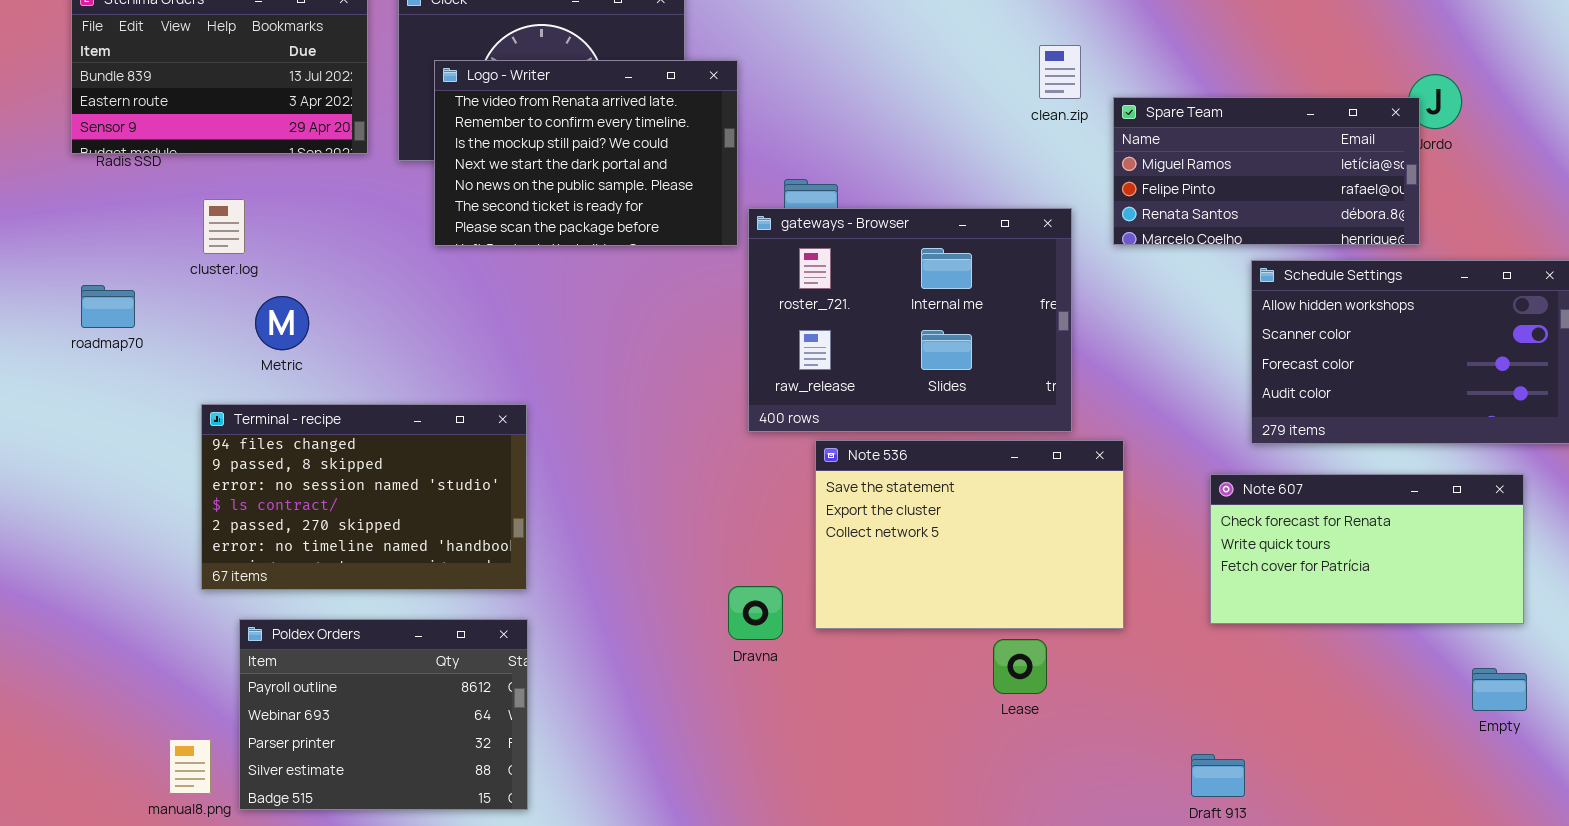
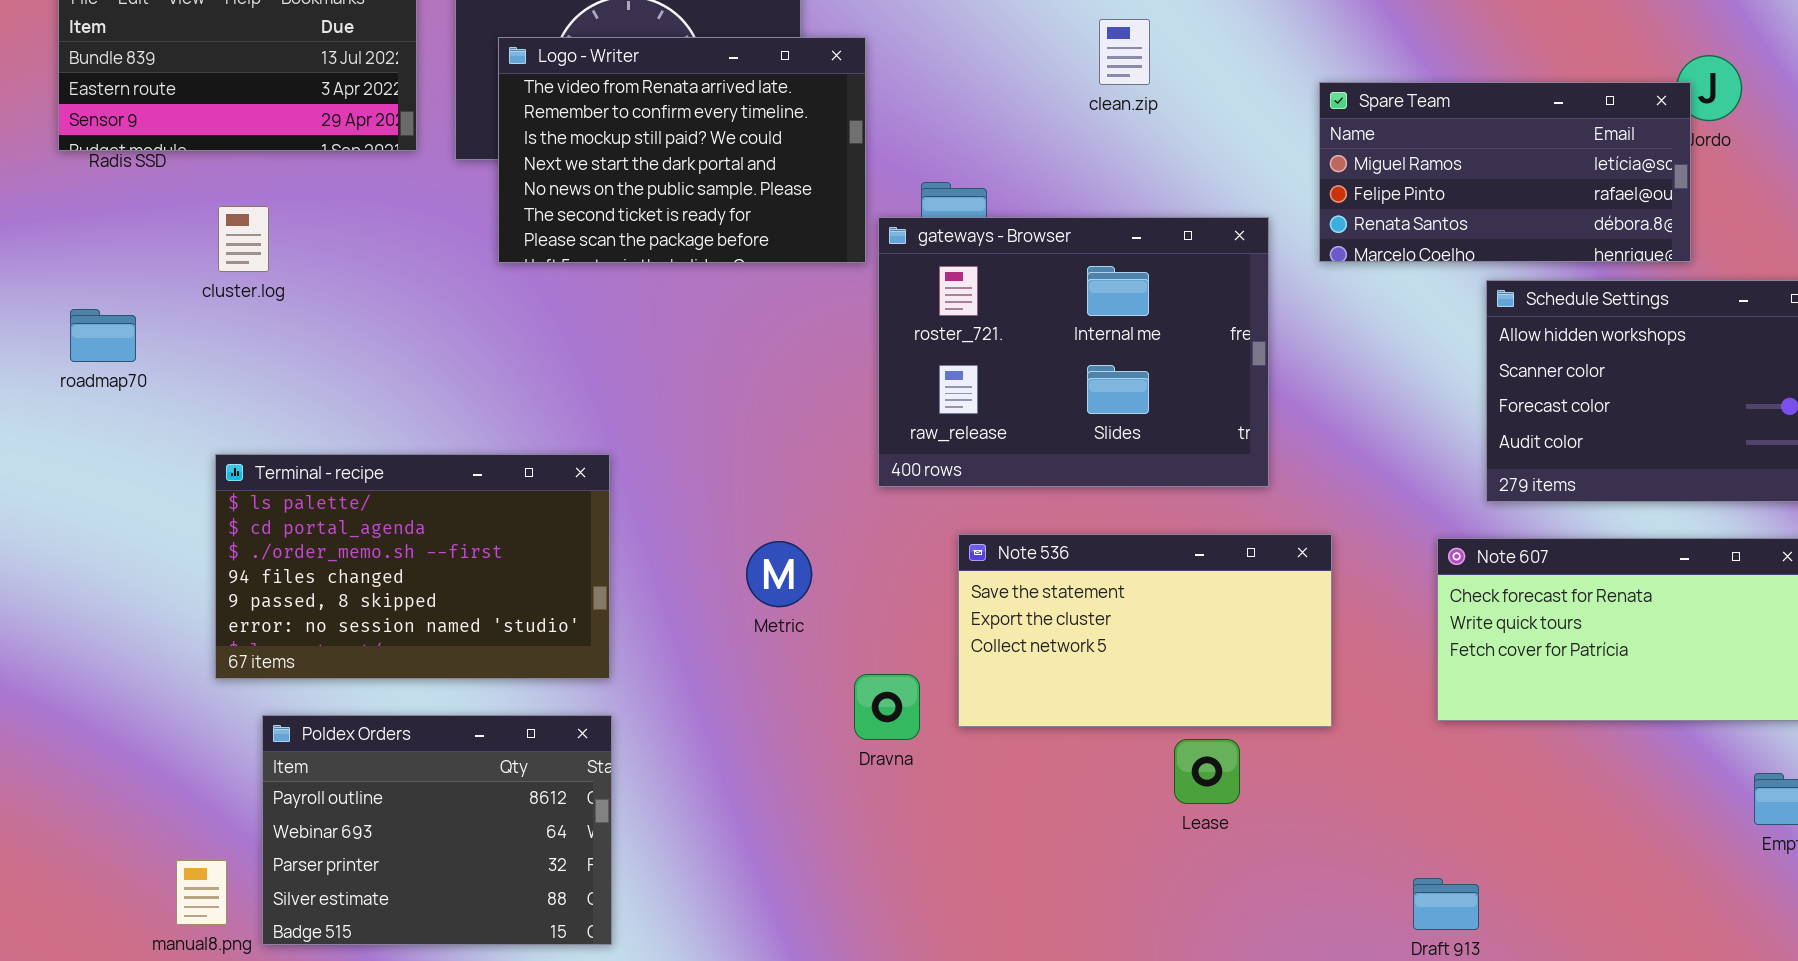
clean.zip: [1039,45,1081,99] -> [1099,19,1150,85], moved
Metric: [255,296,309,350] -> [746,541,812,607], moved
Terminal - recipe: [201,404,527,590] -> [215,454,610,679], scrolled up 3 rows
Note 536: [815,440,1124,629] -> [958,534,1332,727], resized

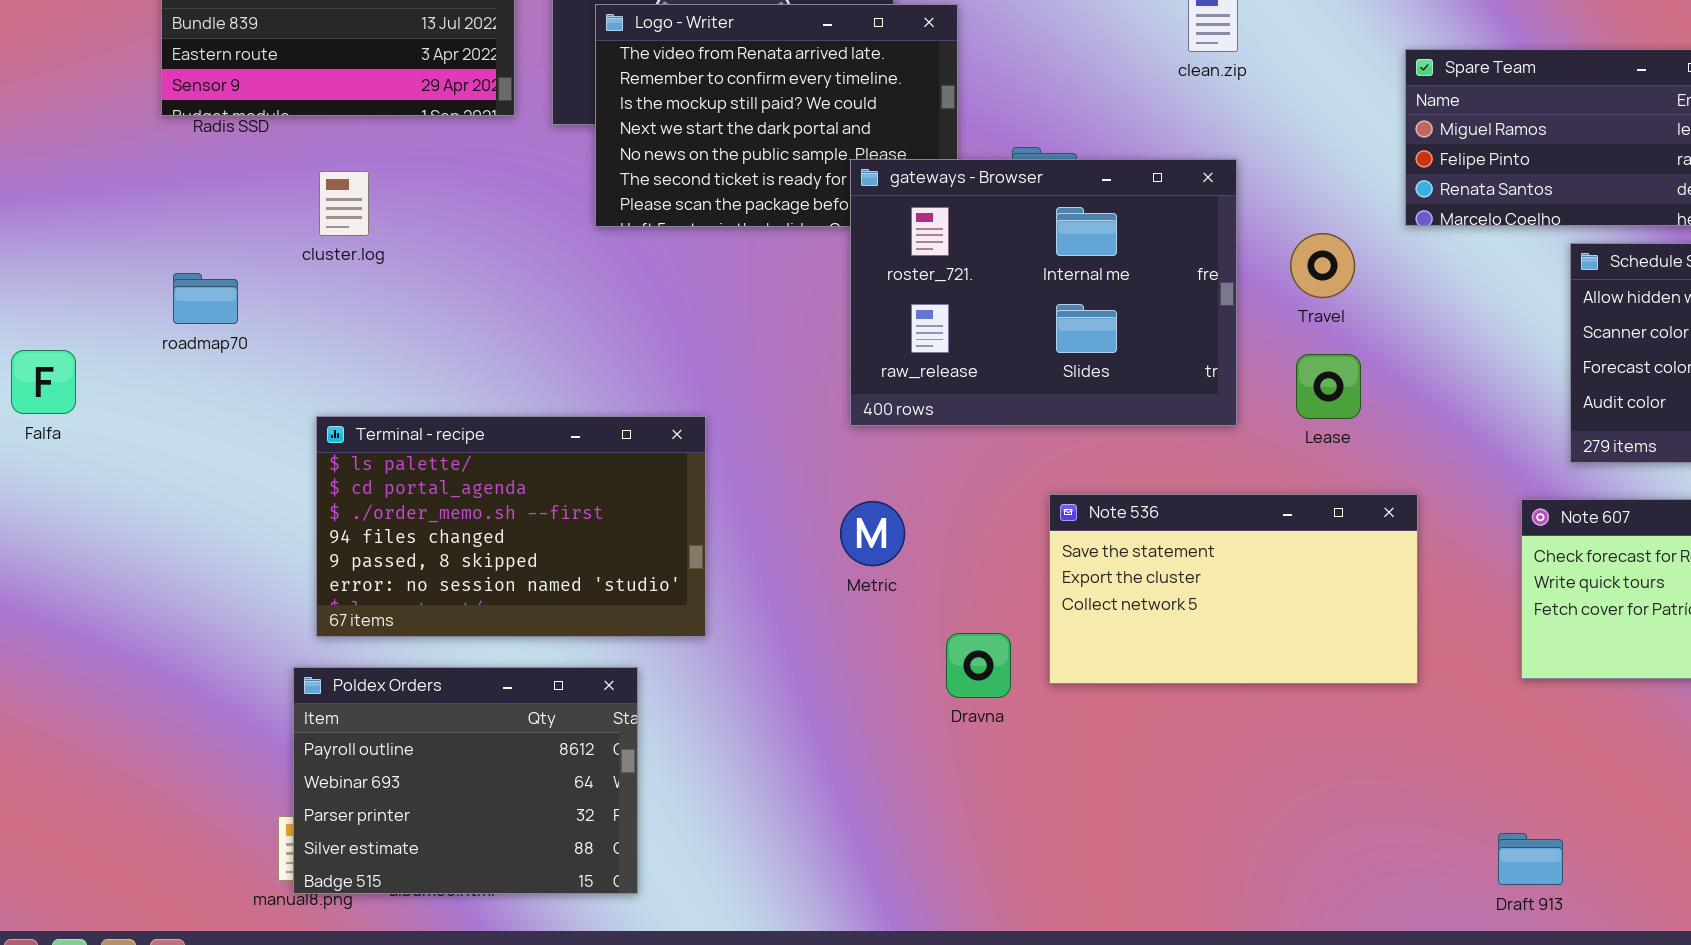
gateways - Browser: [878,217,1269,487] -> [850,159,1237,426], moved
Poldex Orders: [262,715,612,945] -> [293,667,638,894], moved
Lease: [1174,739,1240,804] -> [1296,354,1361,419], moved

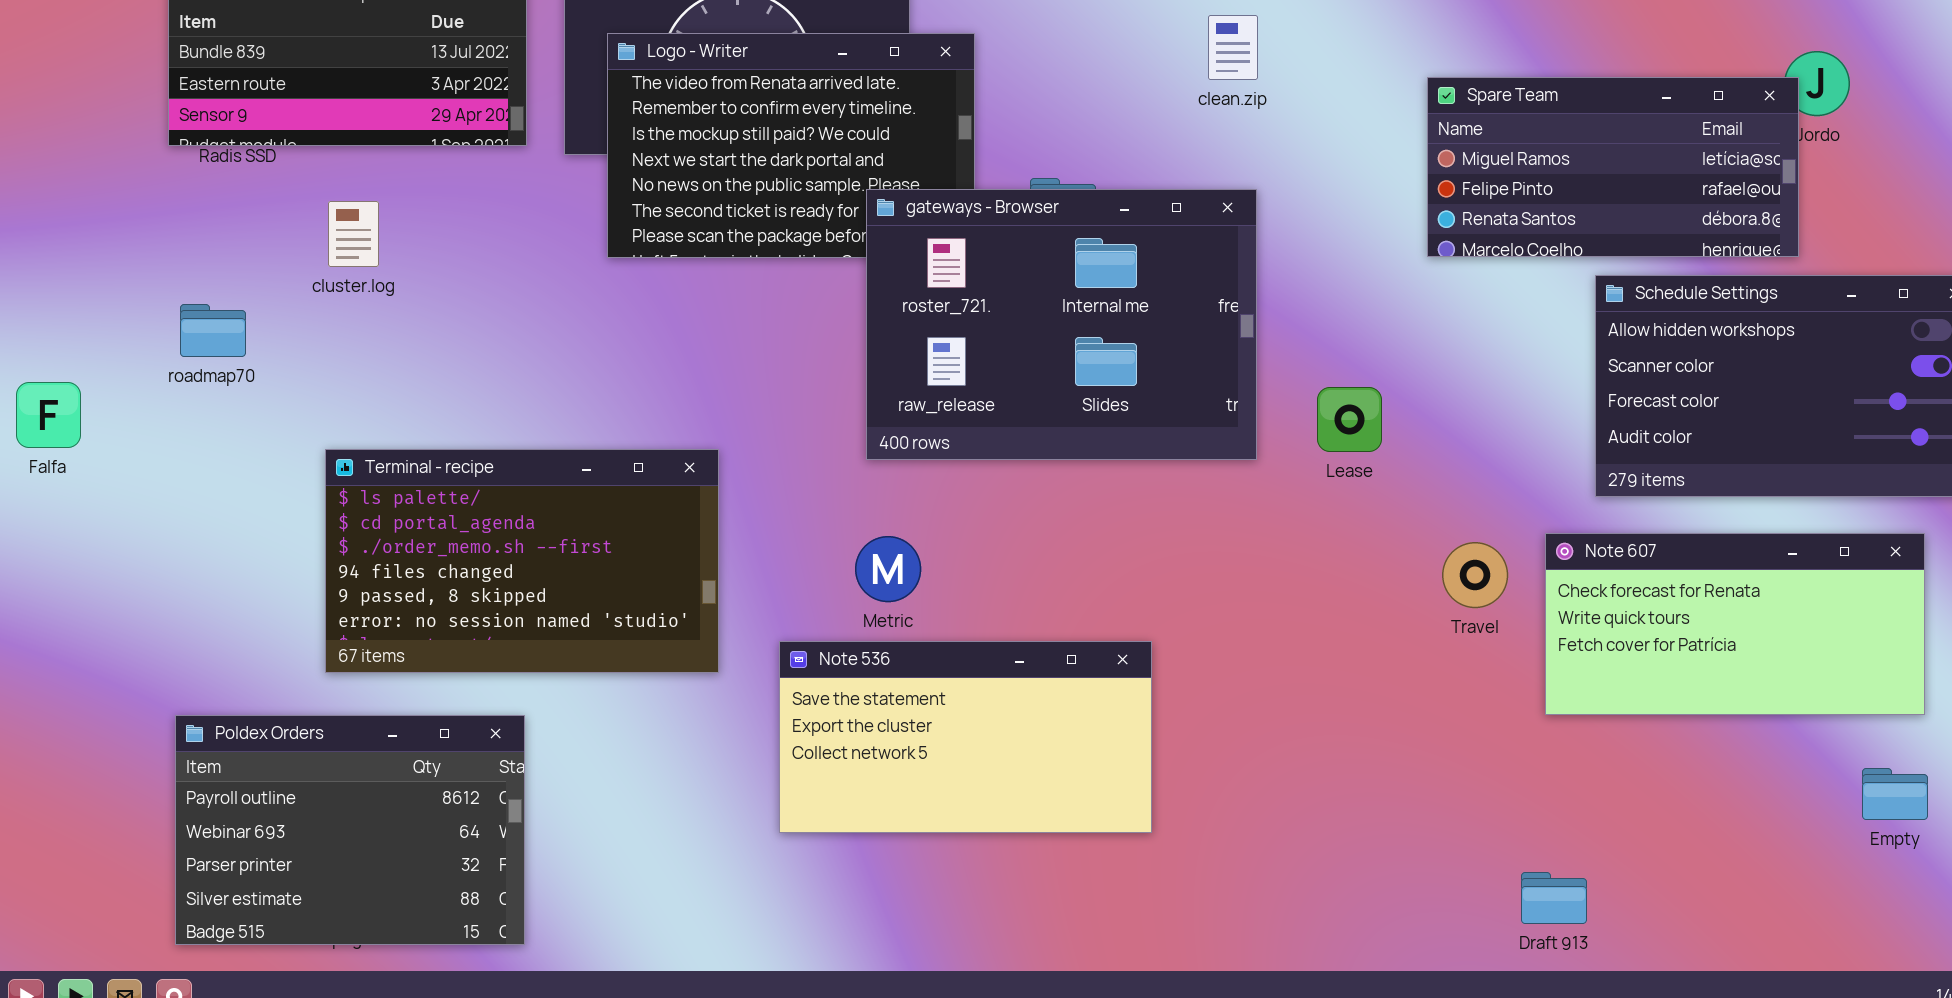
Travel: [1290,233,1355,298] -> [1442,542,1508,608], moved
Note 536: [1049,494,1418,684] -> [779,641,1152,833], moved
Poldex Orders: [293,667,638,894] -> [175,715,525,945], moved

